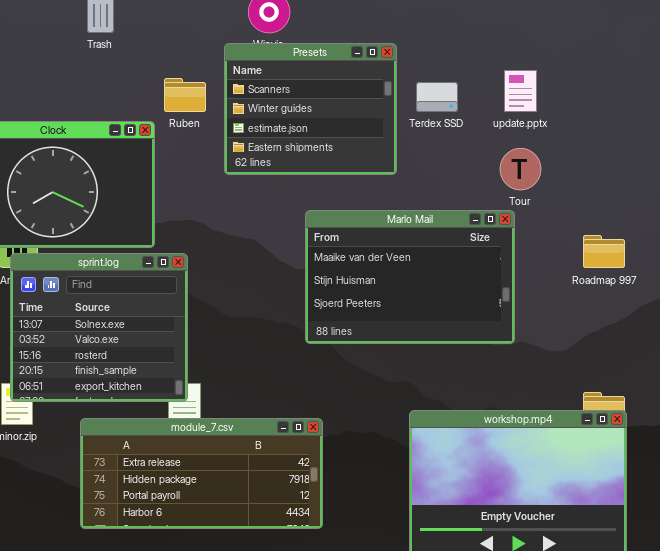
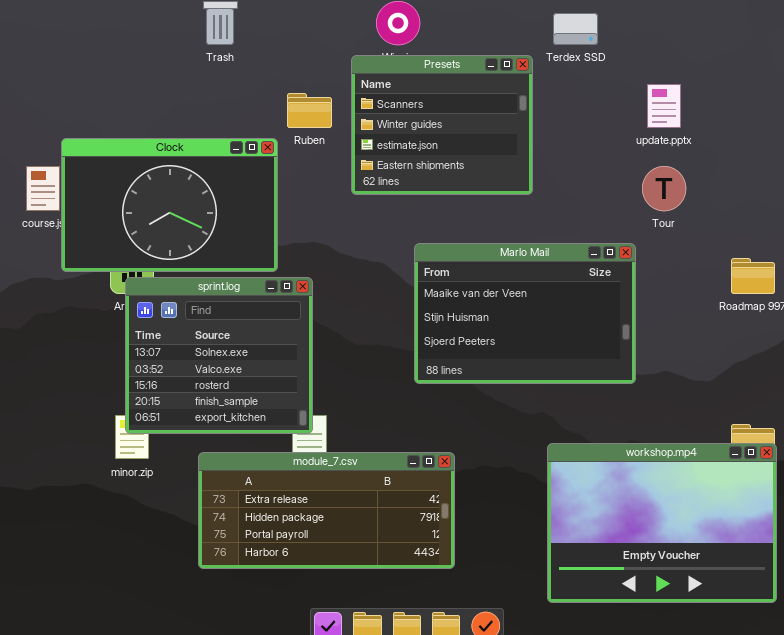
Terdex SSD: [416,82,458,112] -> [553,13,598,45], moved
Marlo Mail: [305,210,515,344] -> [414,243,636,384], moved

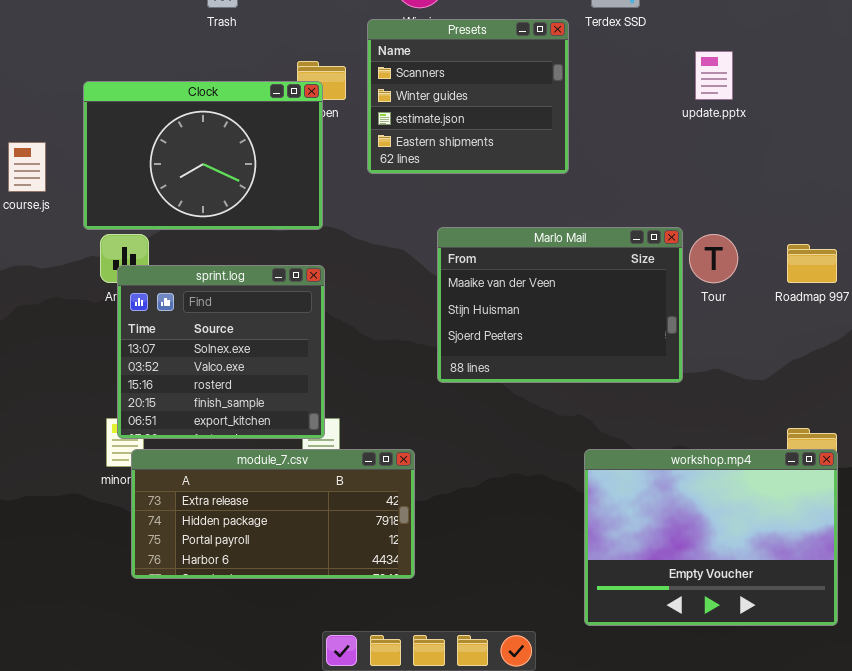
Clock: [61,138,278,272] -> [83,81,323,230], moved
Tour: [642,166,686,211] -> [689,234,738,283], moved
module_7.csv: [198,452,455,569] -> [131,449,415,579], moved

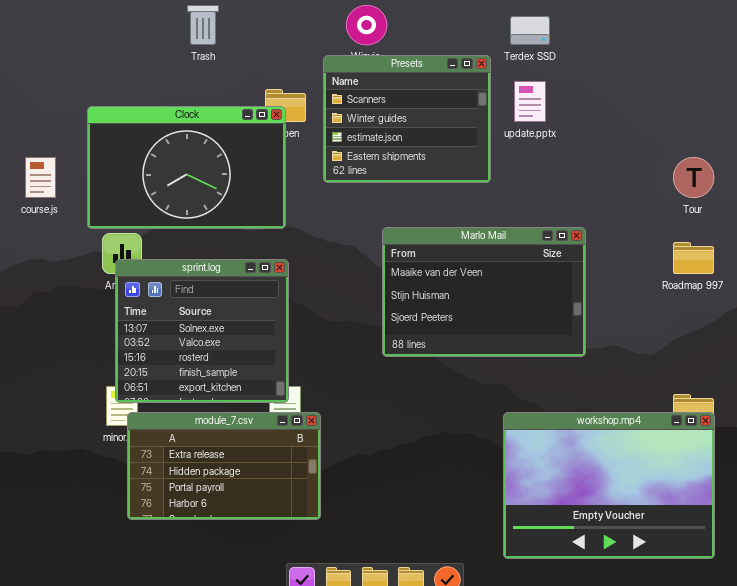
update.pptx: [695,51,733,100] -> [514,81,546,122], moved
Tour: [689,234,738,283] -> [673,157,714,198], moved
module_7.csv: [131,449,415,579] -> [127,412,321,520], resized

